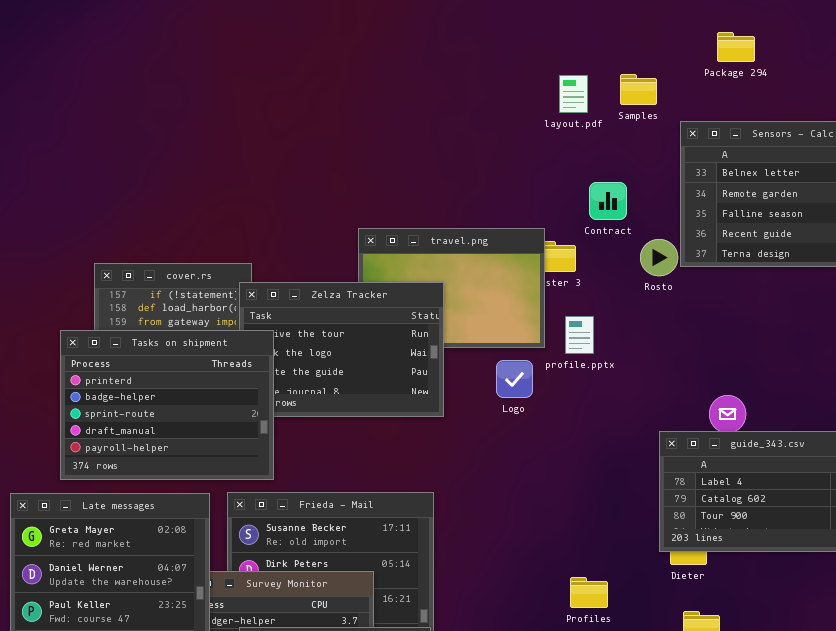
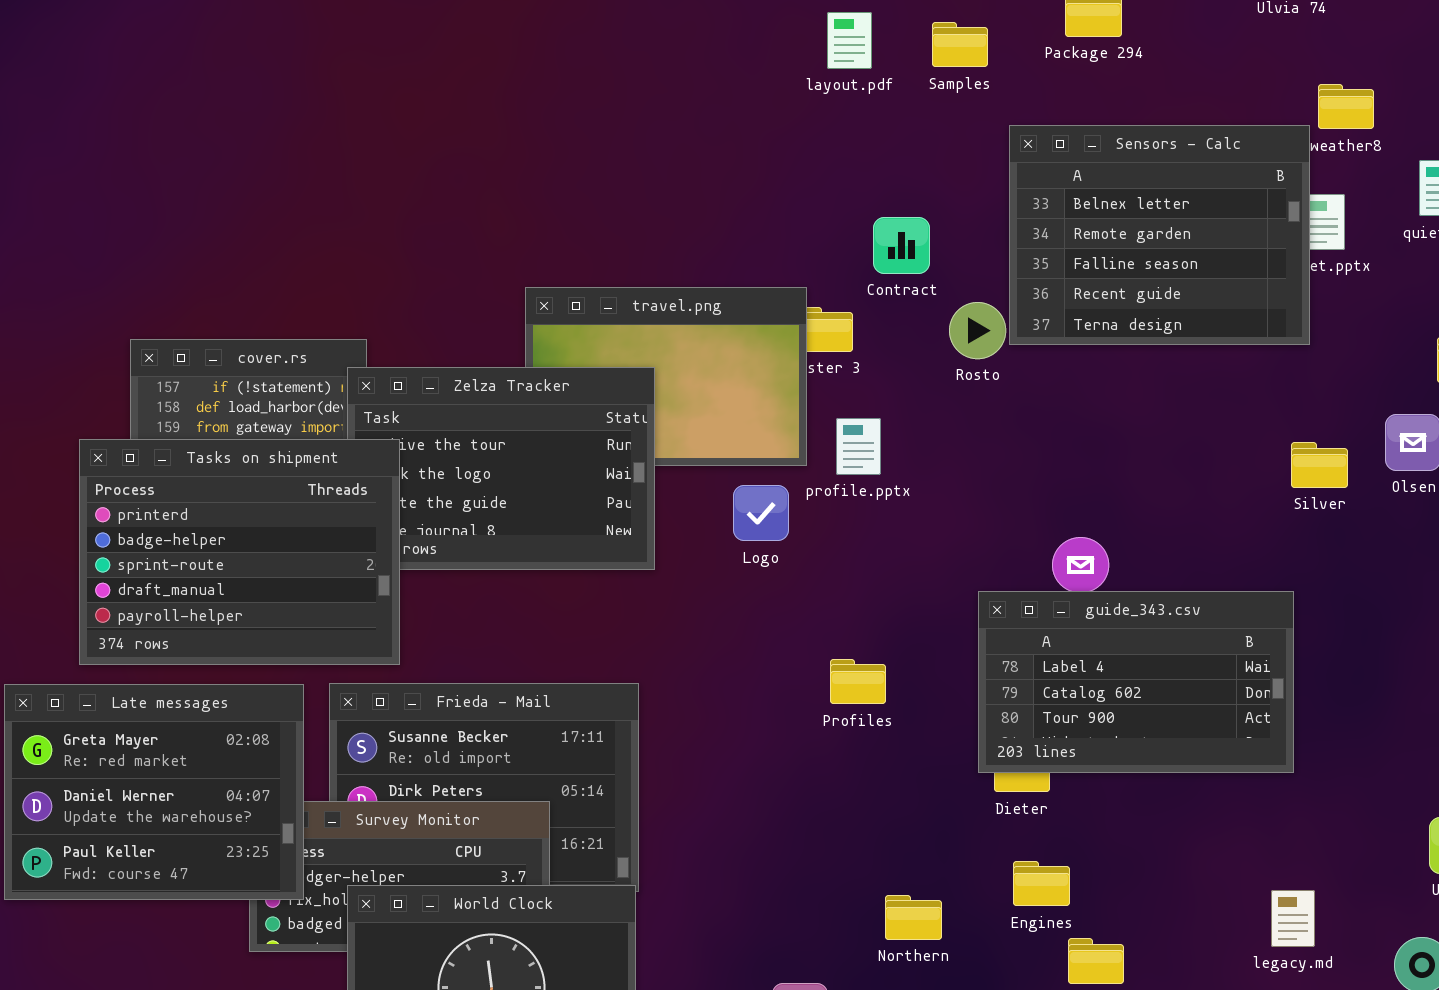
Samples: [620,74,657,105] -> [932,22,988,67], moved
layout.pdf: [559,75,588,113] -> [827,12,872,69], moved
Profiles: [570,577,608,608] -> [830,659,886,704], moved

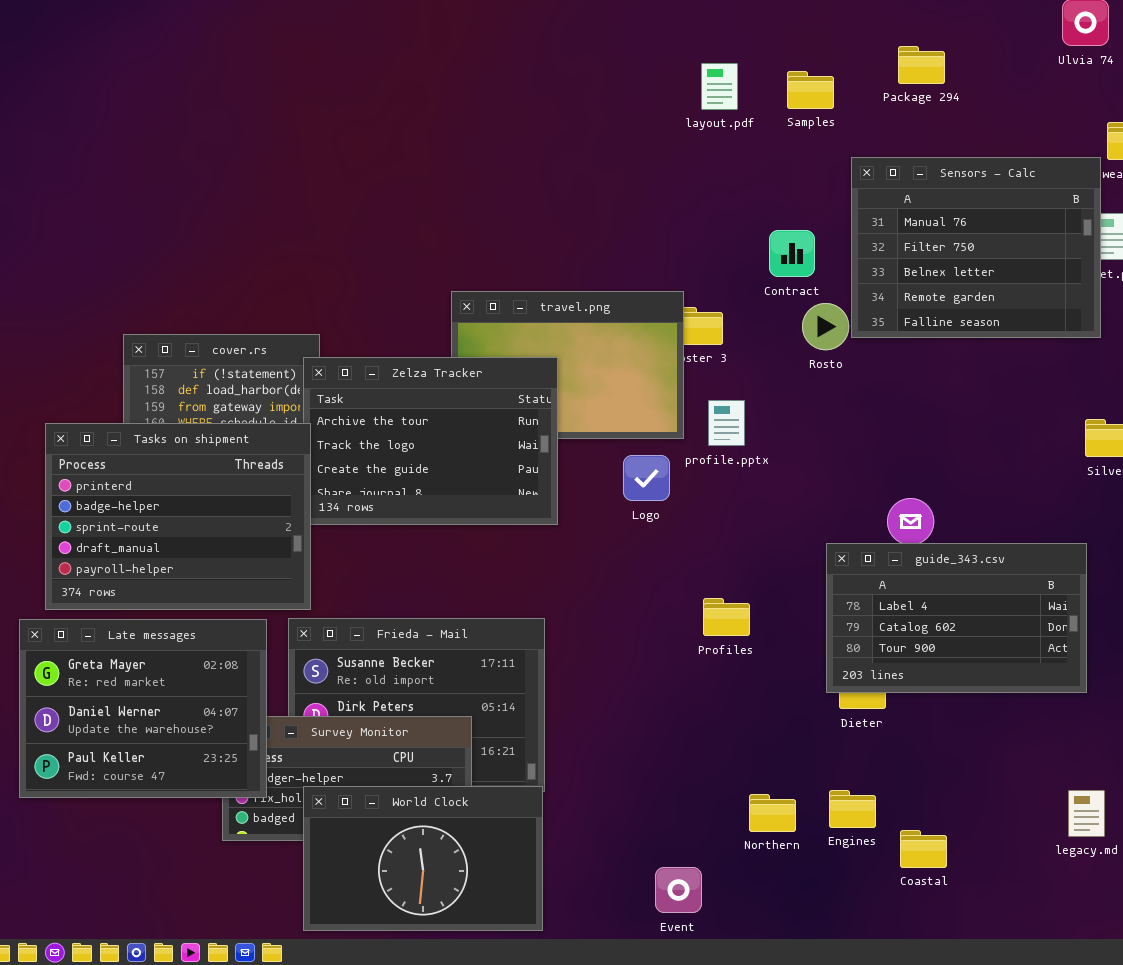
Sensors - Calc: [1009,125,1310,345] -> [851,157,1101,338], scrolled up 2 rows
Contract: [873,217,930,274] -> [769,230,815,277], moved
Tasks on shipment: [79,439,400,665] -> [45,423,311,610], moved
Engines: [1013,861,1070,906] -> [829,790,876,828], moved

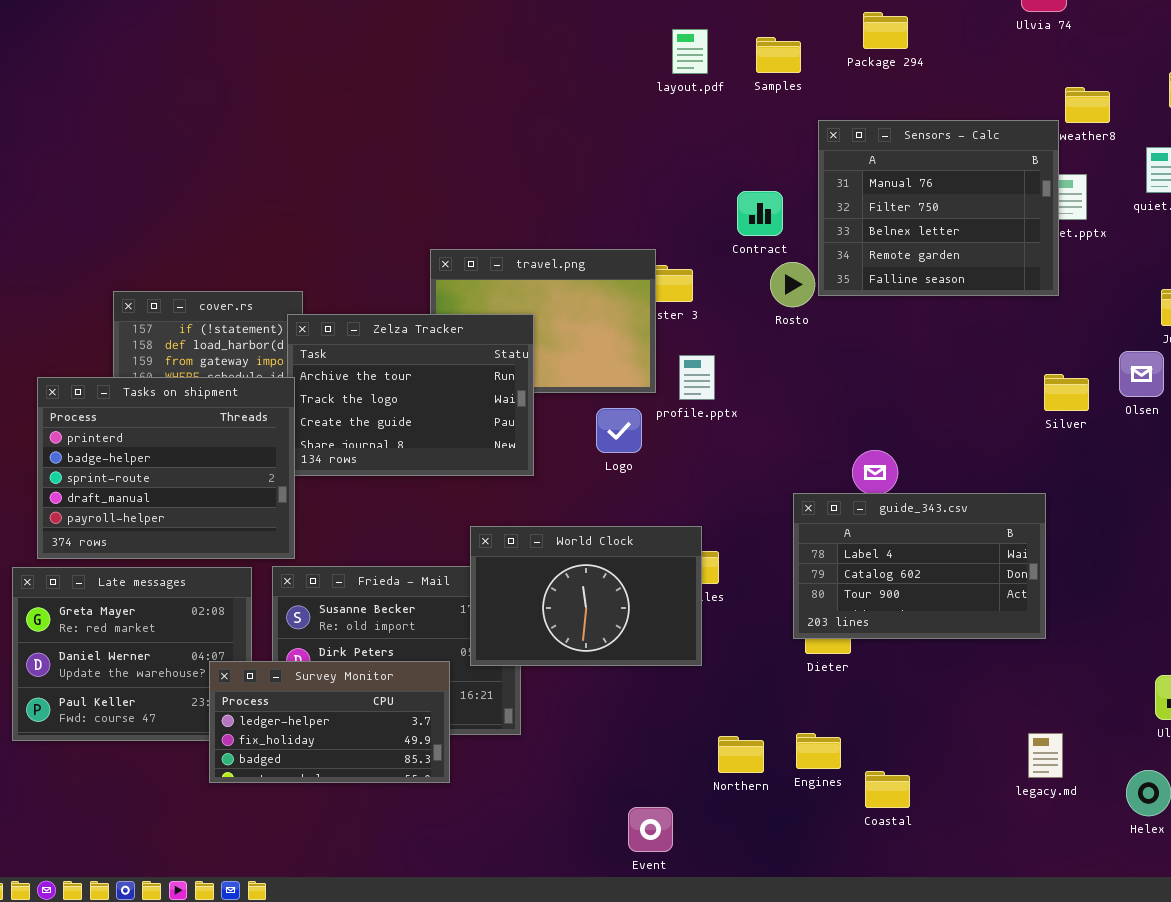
Survey Monitor: [222,716,472,841] -> [209,661,450,783], raised
World Clock: [303,786,543,931] -> [470,526,702,666], moved

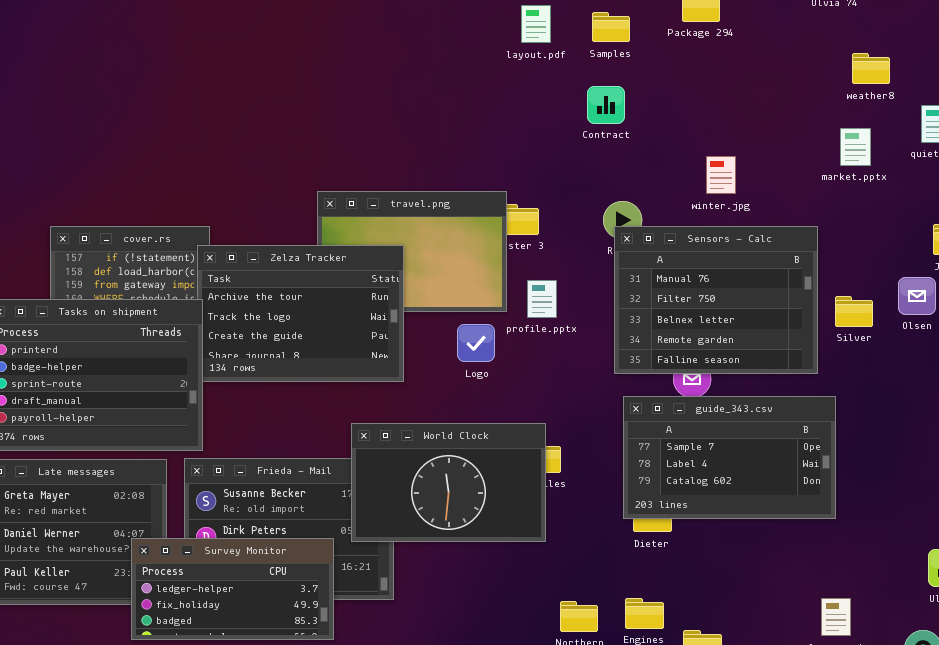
Sensors - Calc: [818,120,1059,296] -> [614,226,818,374], moved
Contract: [737,191,783,236] -> [587,86,625,124], moved
guide_343.csv: [793,493,1046,639] -> [623,396,836,519], scrolled up 1 row

